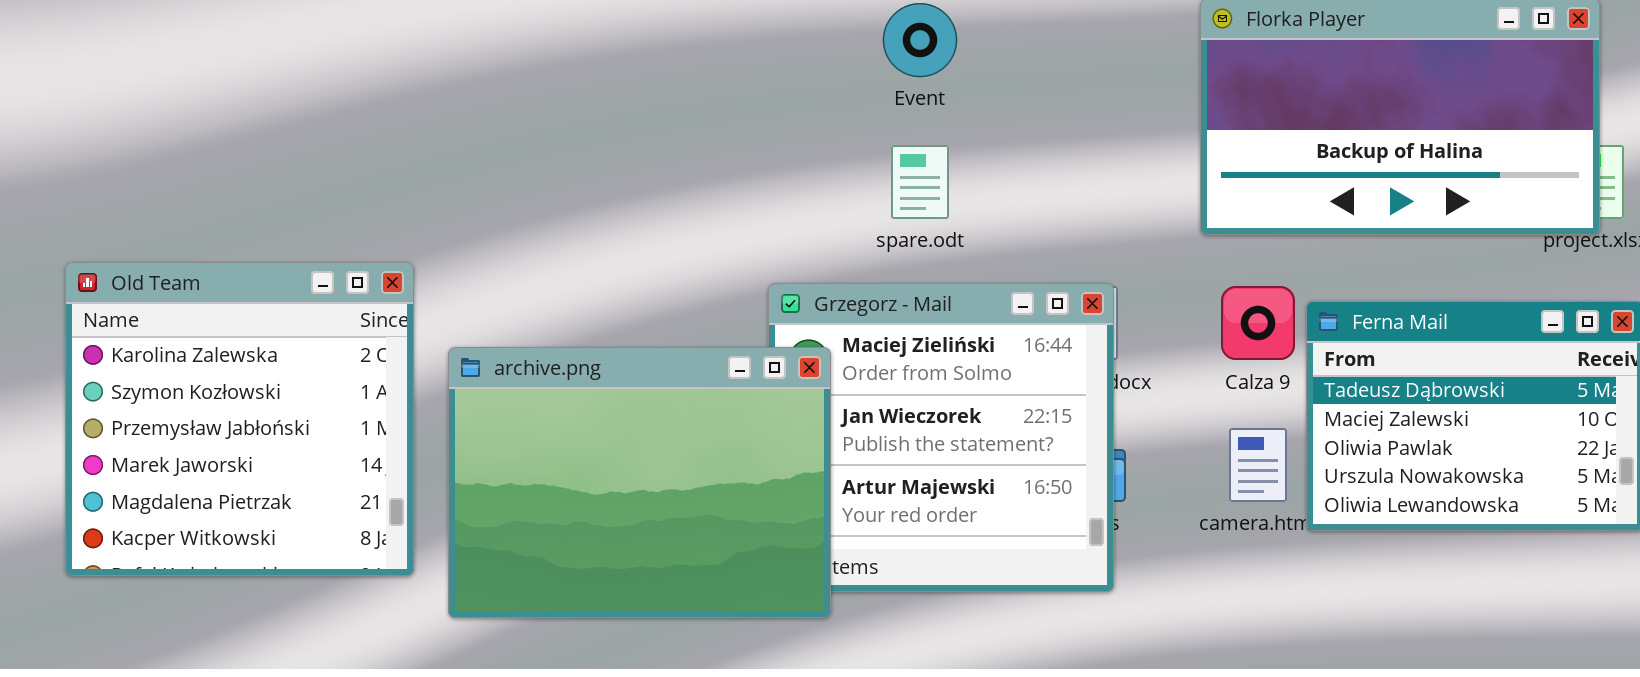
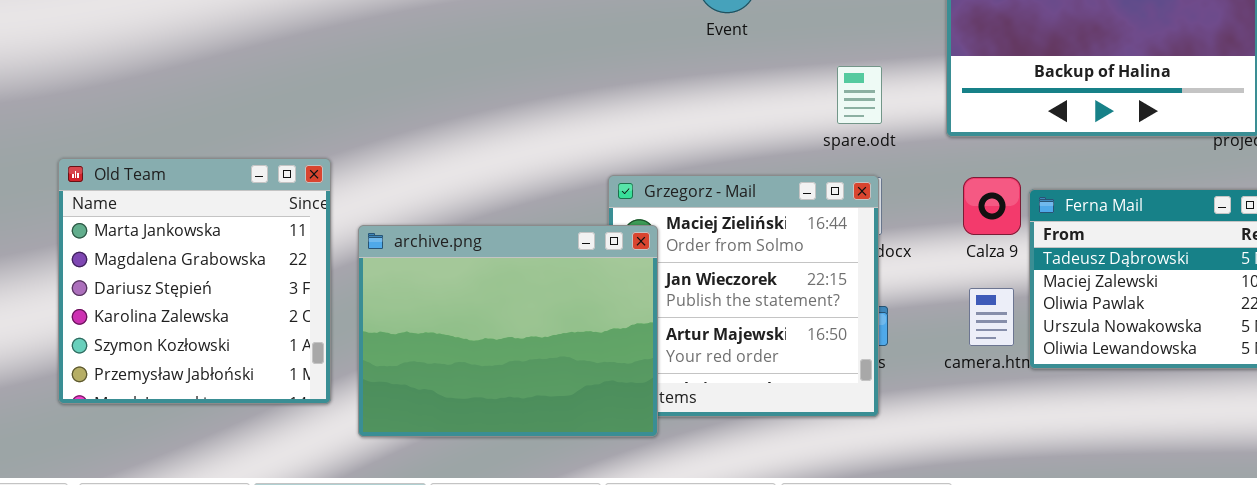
spare.odt: [891,145,949,219] -> [837,66,882,124], moved
Old Team: [65,262,414,576] -> [58,158,331,404], scrolled up 3 rows

